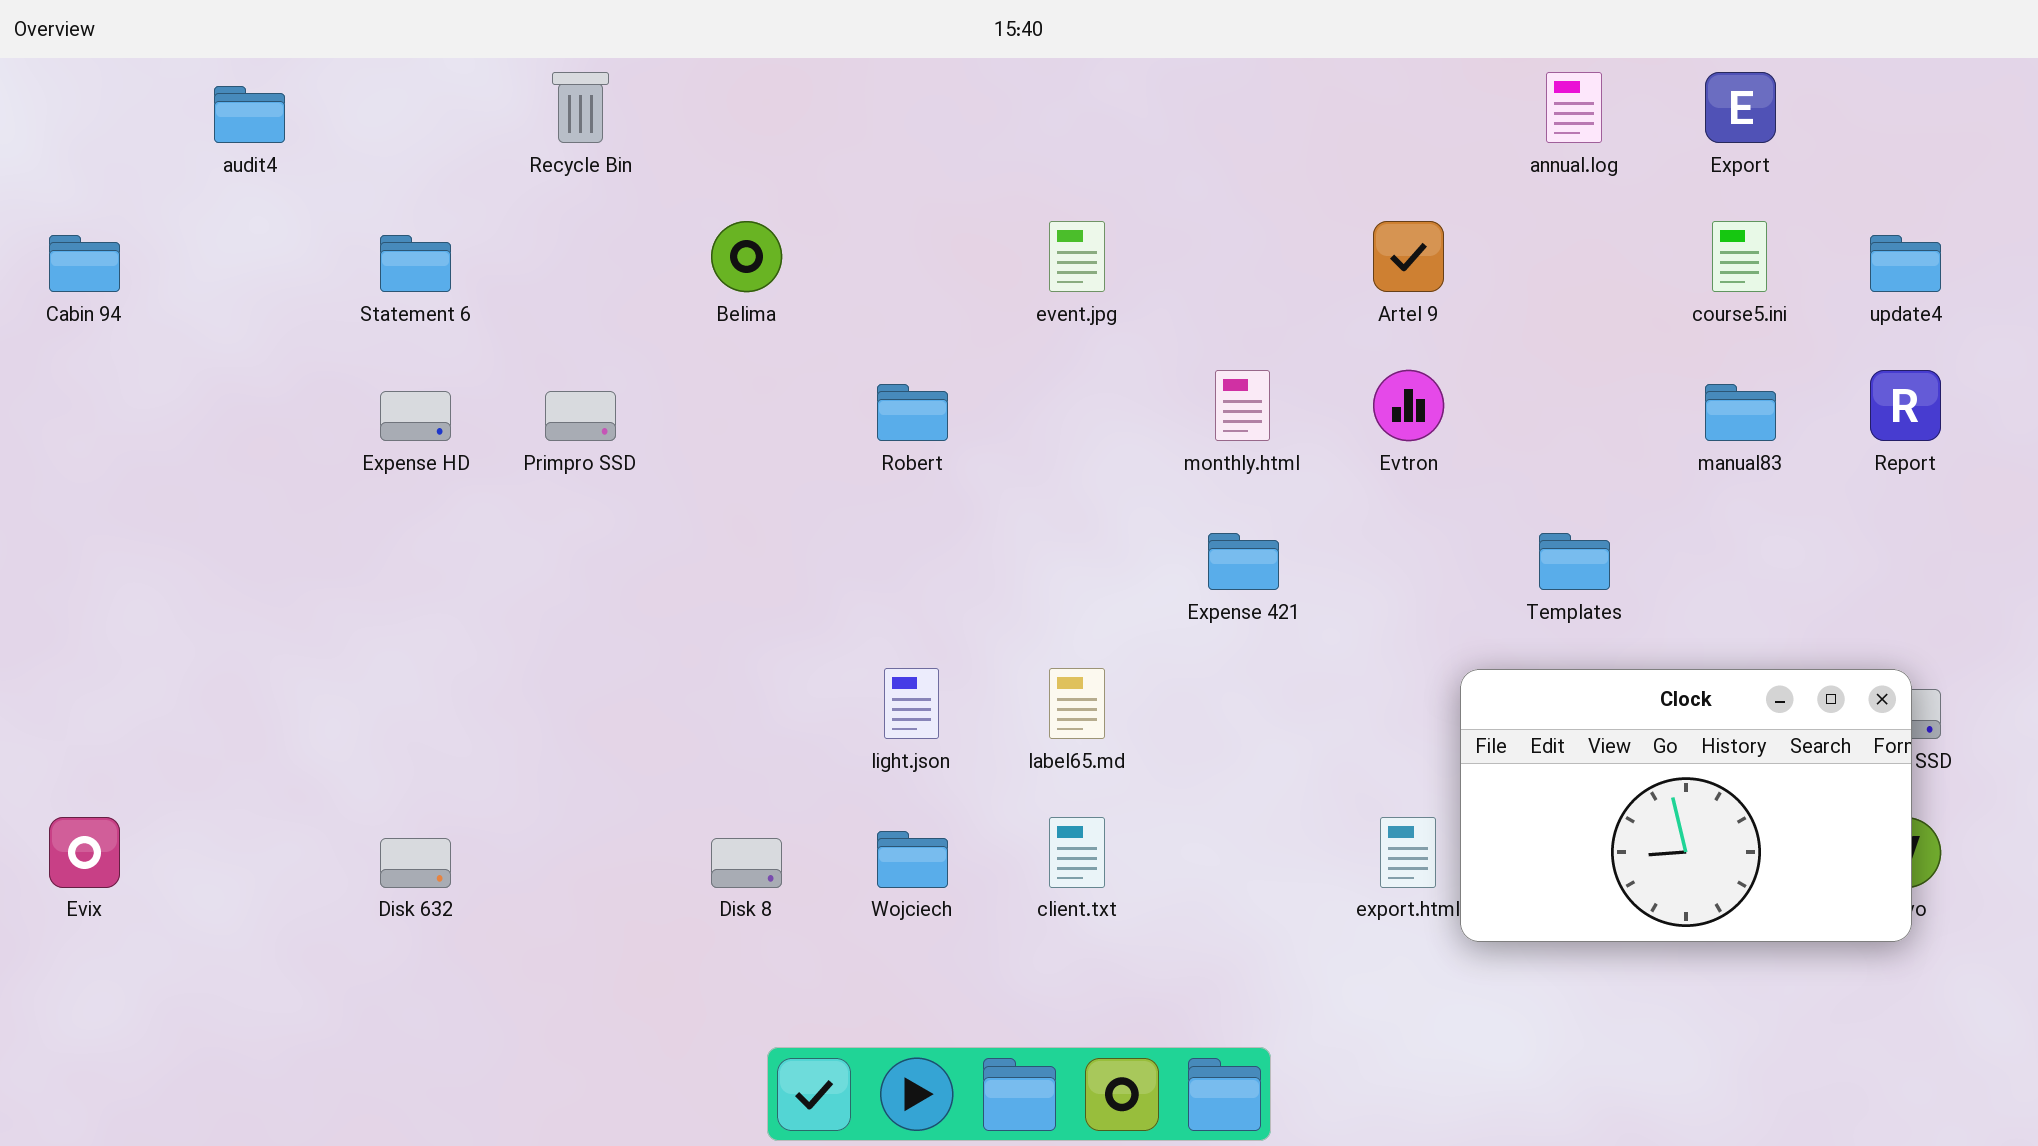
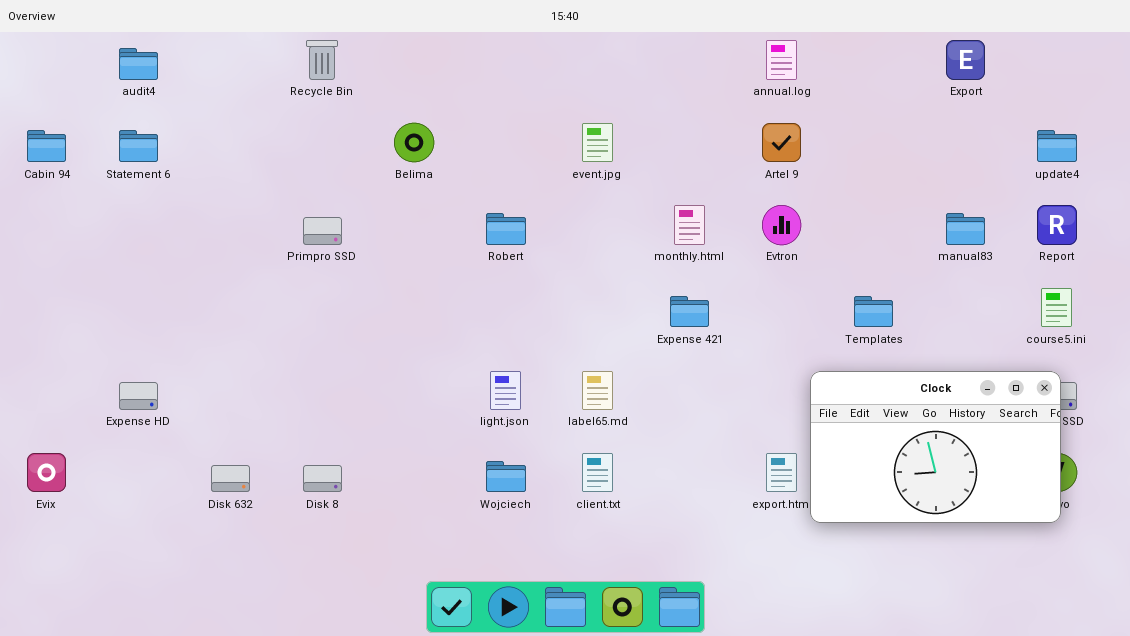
annual.log: [1546,72,1602,143] -> [766,40,797,80], moved
course5.ini: [1712,221,1767,292] -> [1041,288,1072,327], moved
Statement 6: [380,235,451,292] -> [119,130,158,162], moved
Expense HD: [380,391,451,441] -> [119,382,158,410], moved
Disk 8: [711,838,782,888] -> [303,465,342,492], moved

